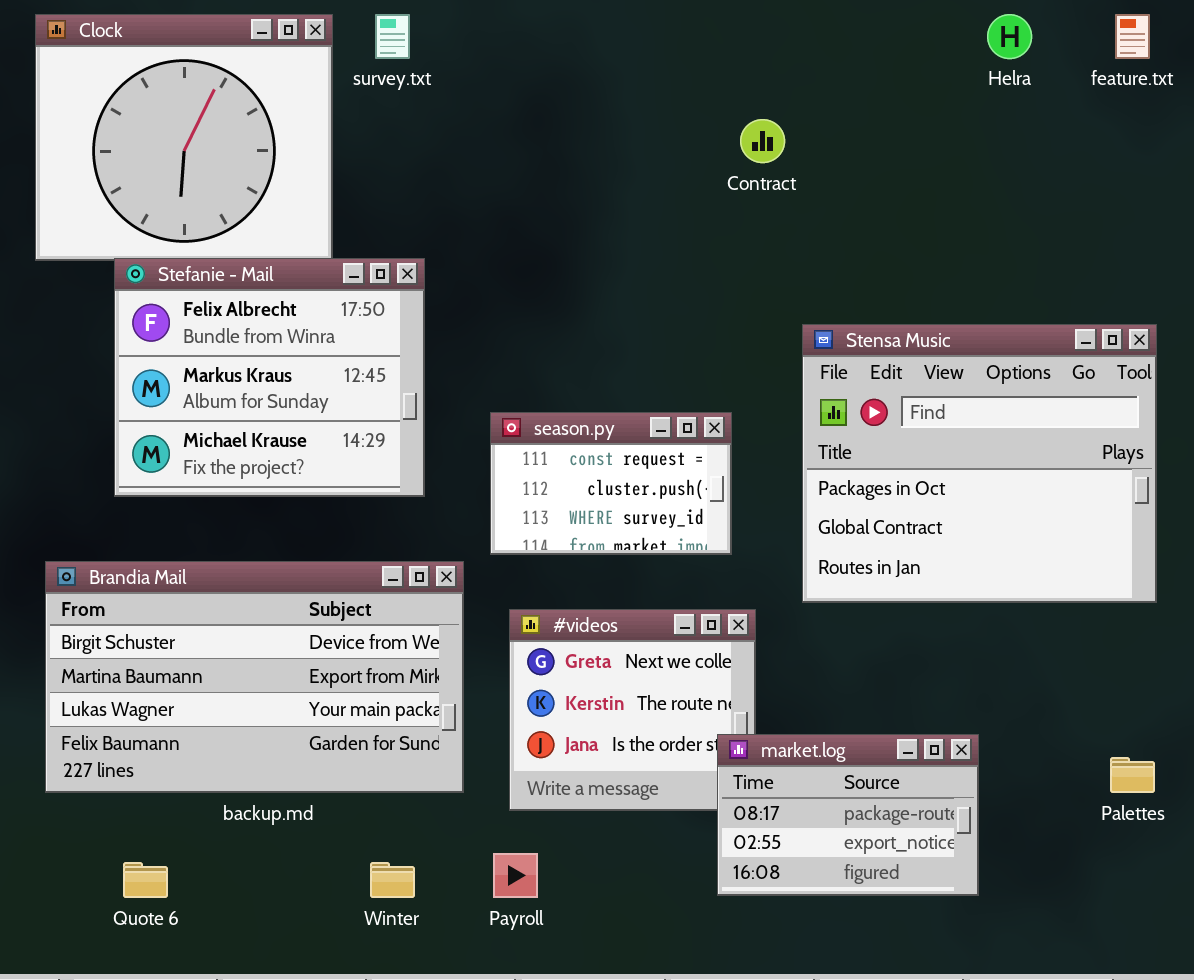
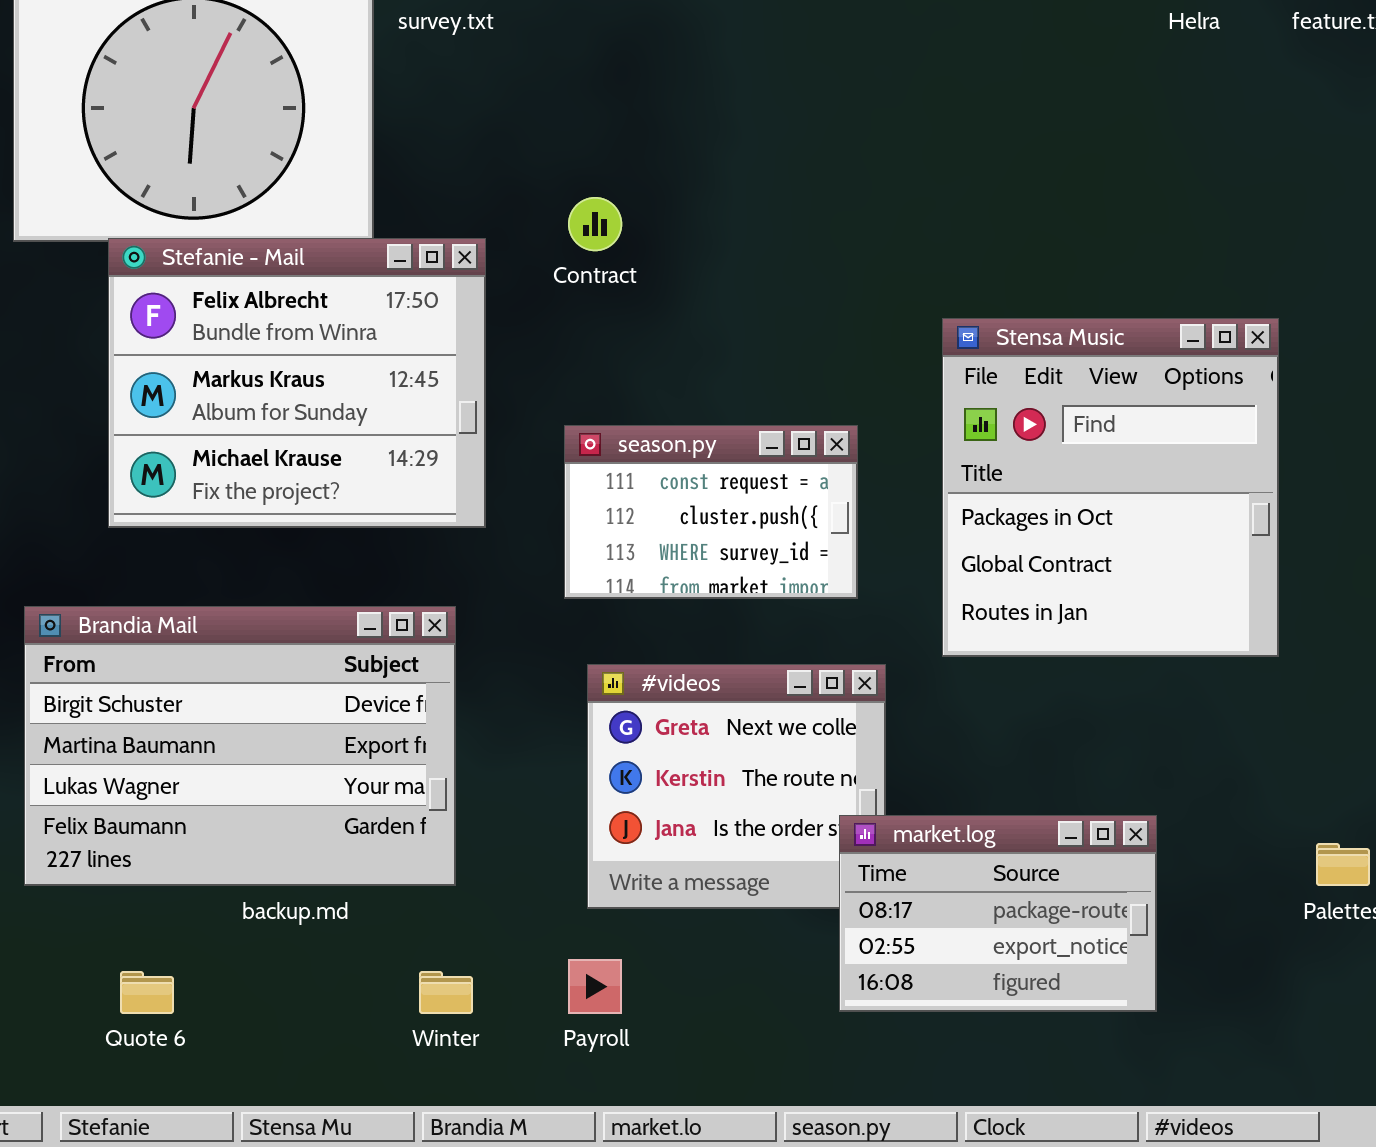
Contract: [740,119,785,163] -> [568,197,622,251], moved
Stensa Music: [802,324,1157,603] -> [942,318,1279,657], resized
Brandia Mail: [45,561,464,793] -> [24,606,456,886], resized

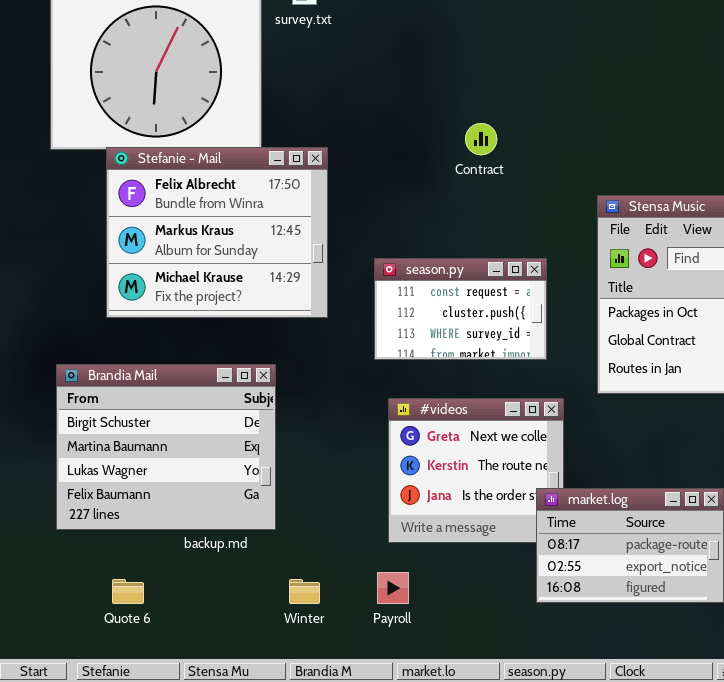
Contract: [568,197,622,251] -> [465,123,497,155], moved
Brandia Mail: [24,606,456,886] -> [56,364,276,530], resized

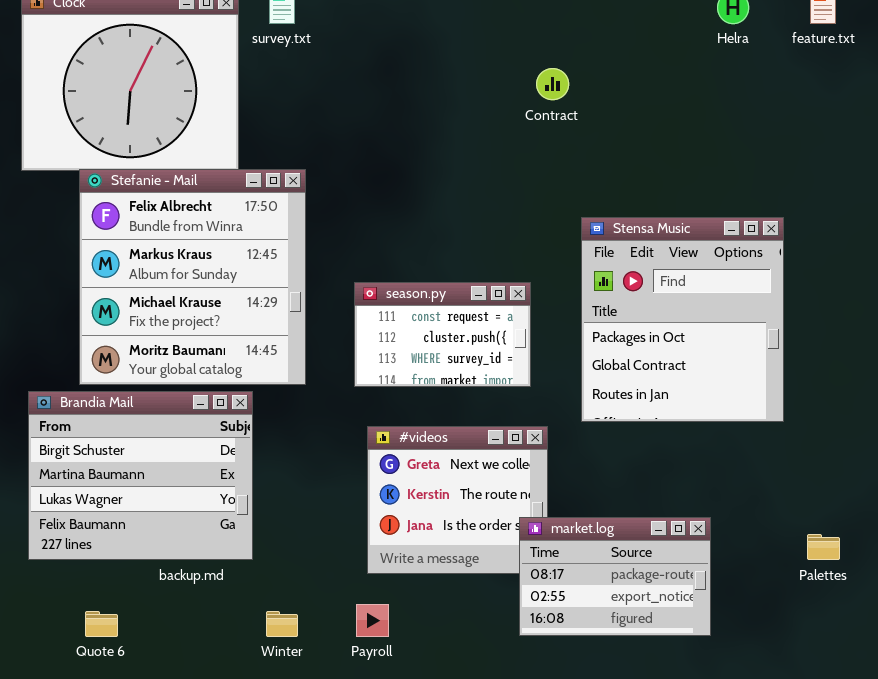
Contract: [465,123,497,155] -> [536,68,569,100], moved
Stefanie - Mail: [106,147,328,318] -> [79,169,306,385], resized

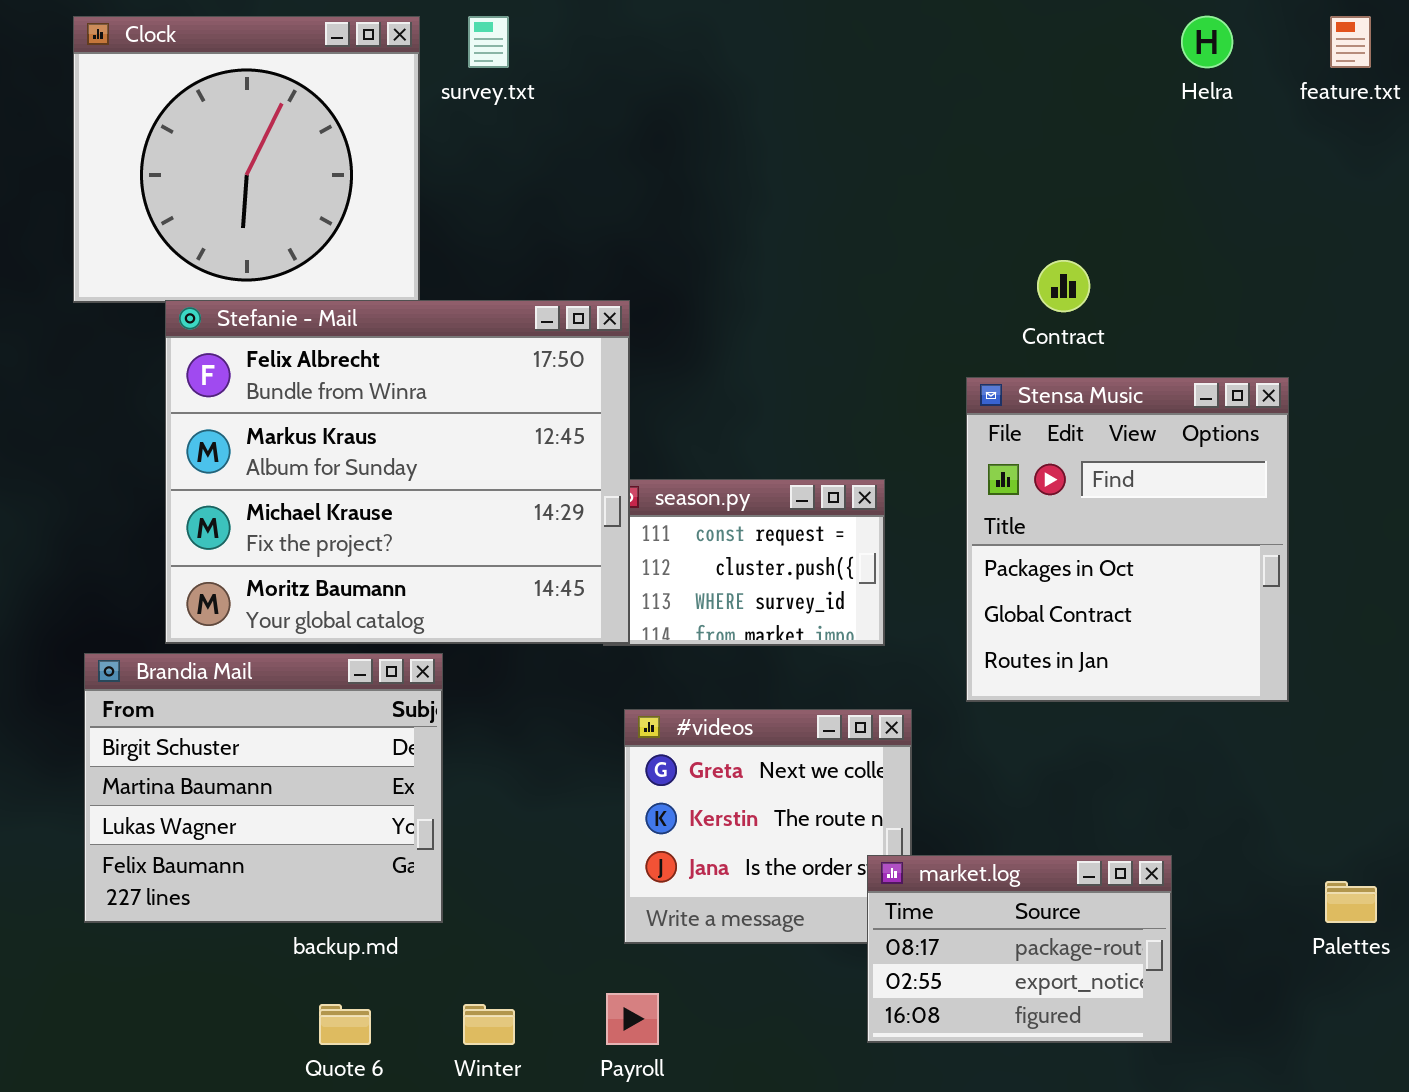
Contract: [536,68,569,100] -> [1037,260,1090,312], moved
Stefanie - Mail: [79,169,306,385] -> [165,300,630,644], resized
Quote 6: [85,611,118,637] -> [319,1004,371,1045], moved

